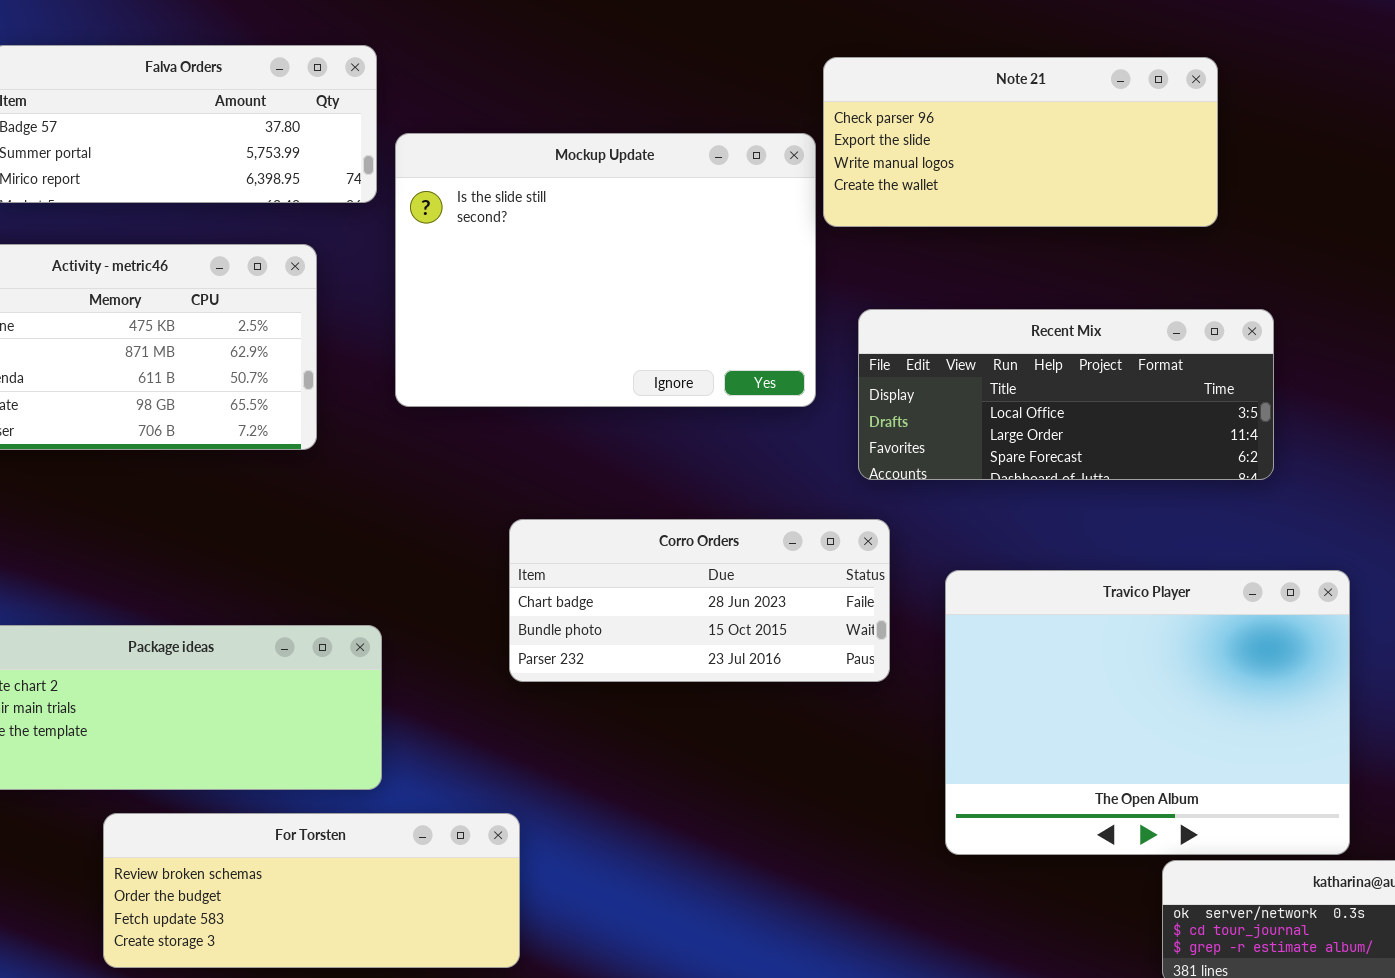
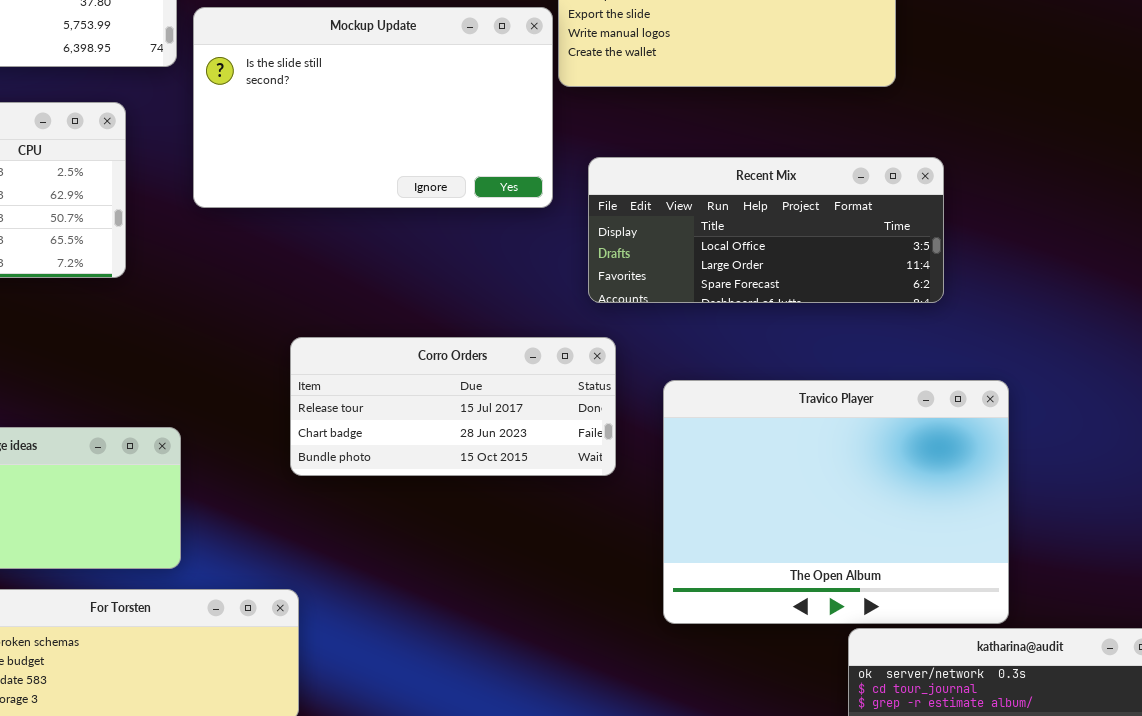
Mockup Update: [395,133,816,407] -> [193,7,553,208], resized
Corro Orders: [509,519,890,682] -> [290,337,616,476], scrolled up 1 row

